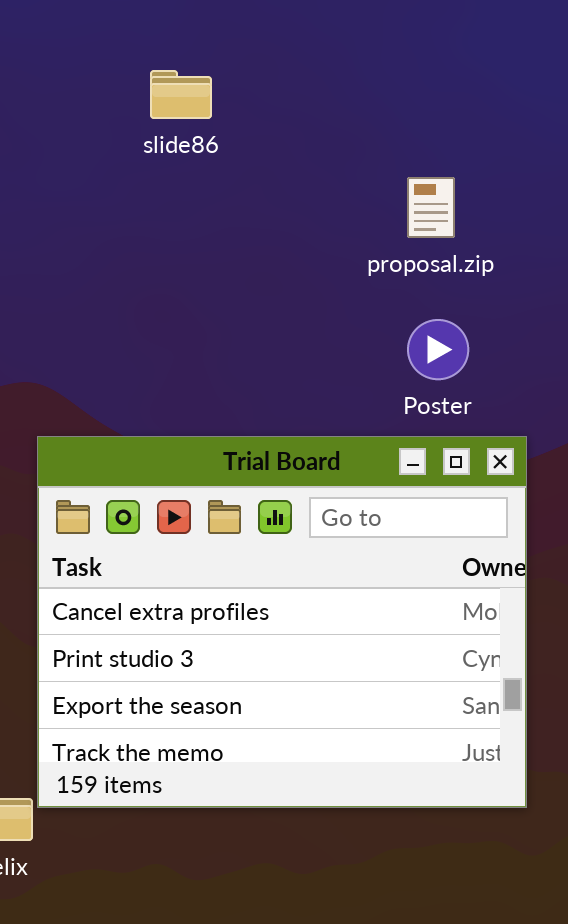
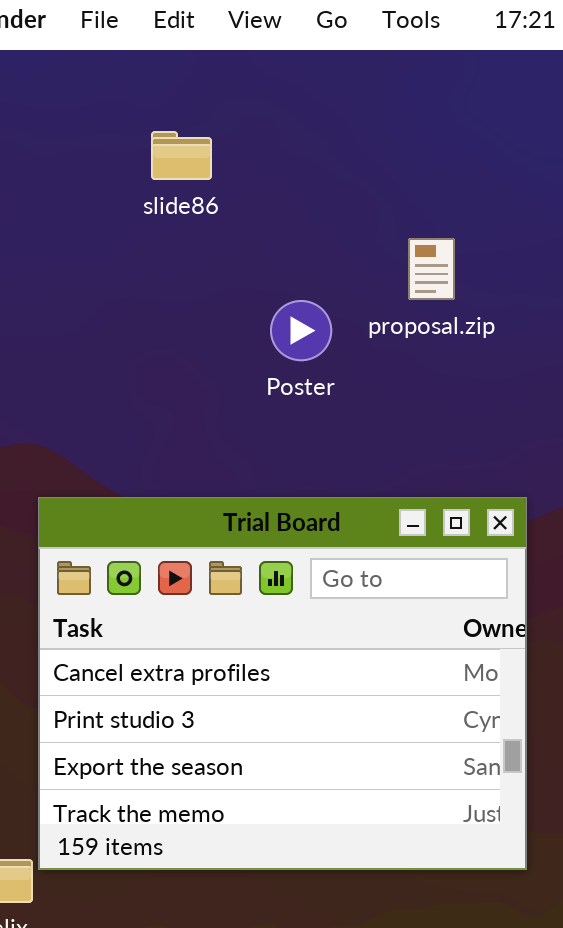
Poster: [407,319,469,380] -> [270,300,332,361], moved

